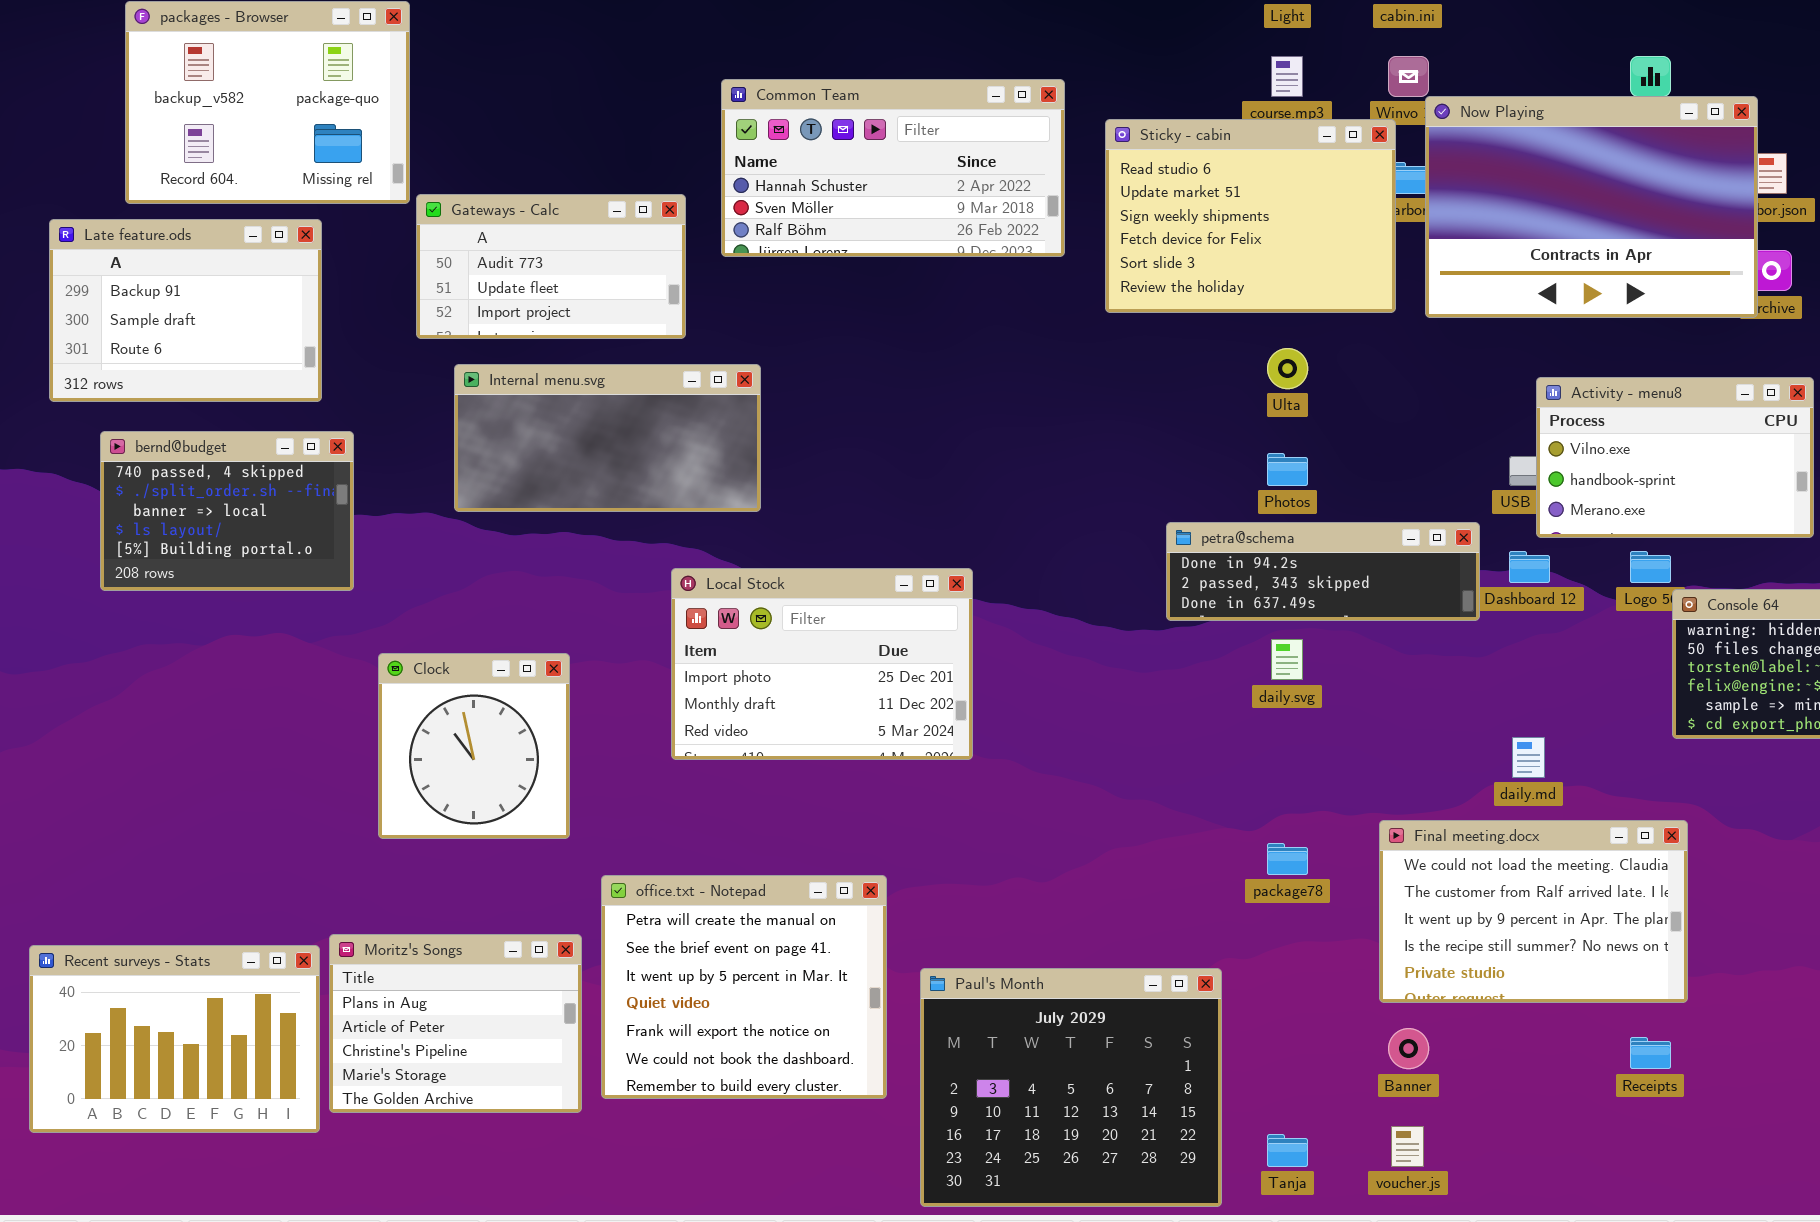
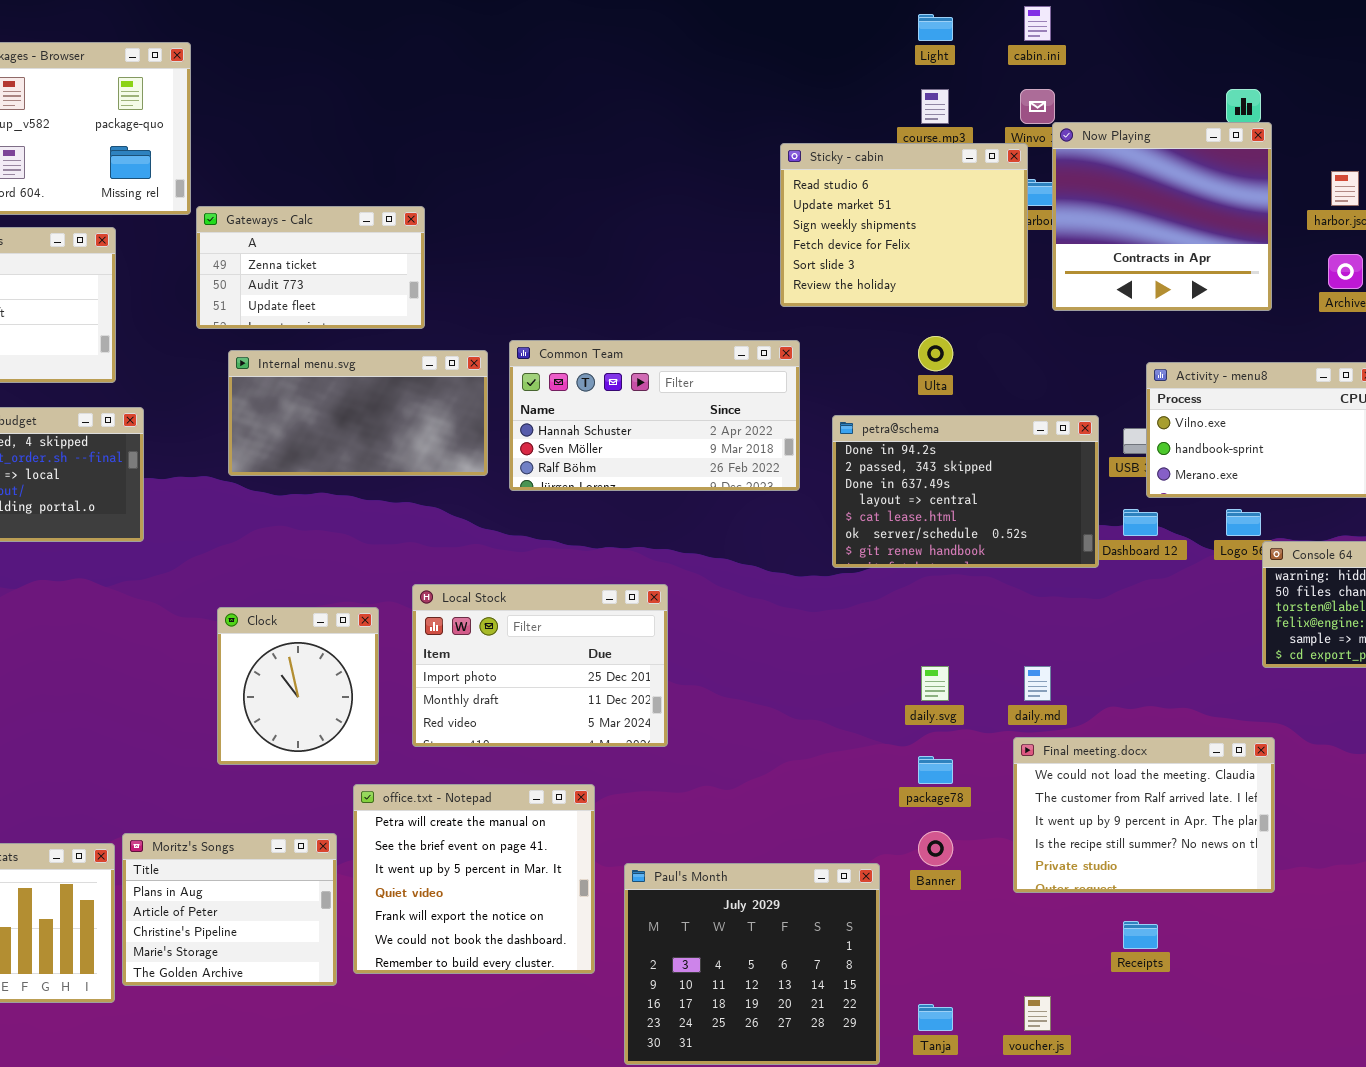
Common Team: [721,79,1065,257] -> [509,340,800,491], moved
Now Playing: [1425,96,1758,318] -> [1052,122,1272,311], resized
Gateways - Calc: [416,194,686,339] -> [196,206,425,329], scrolled up 1 row
petra@schema: [1166,522,1480,621] -> [832,415,1099,568], resized
Local Stock: [671,568,973,760] -> [412,584,668,747], moved
daily.svg: [1271,639,1303,680] -> [921,666,949,701], moved
Clock: [378,653,570,839] -> [217,607,379,765], moved
daily.md: [1512,737,1545,778] -> [1024,666,1051,701], moved
Banner: [1388,1028,1429,1069] -> [918,831,953,866], moved
Receipts: [1630,1037,1671,1069] -> [1123,921,1158,949], moved

